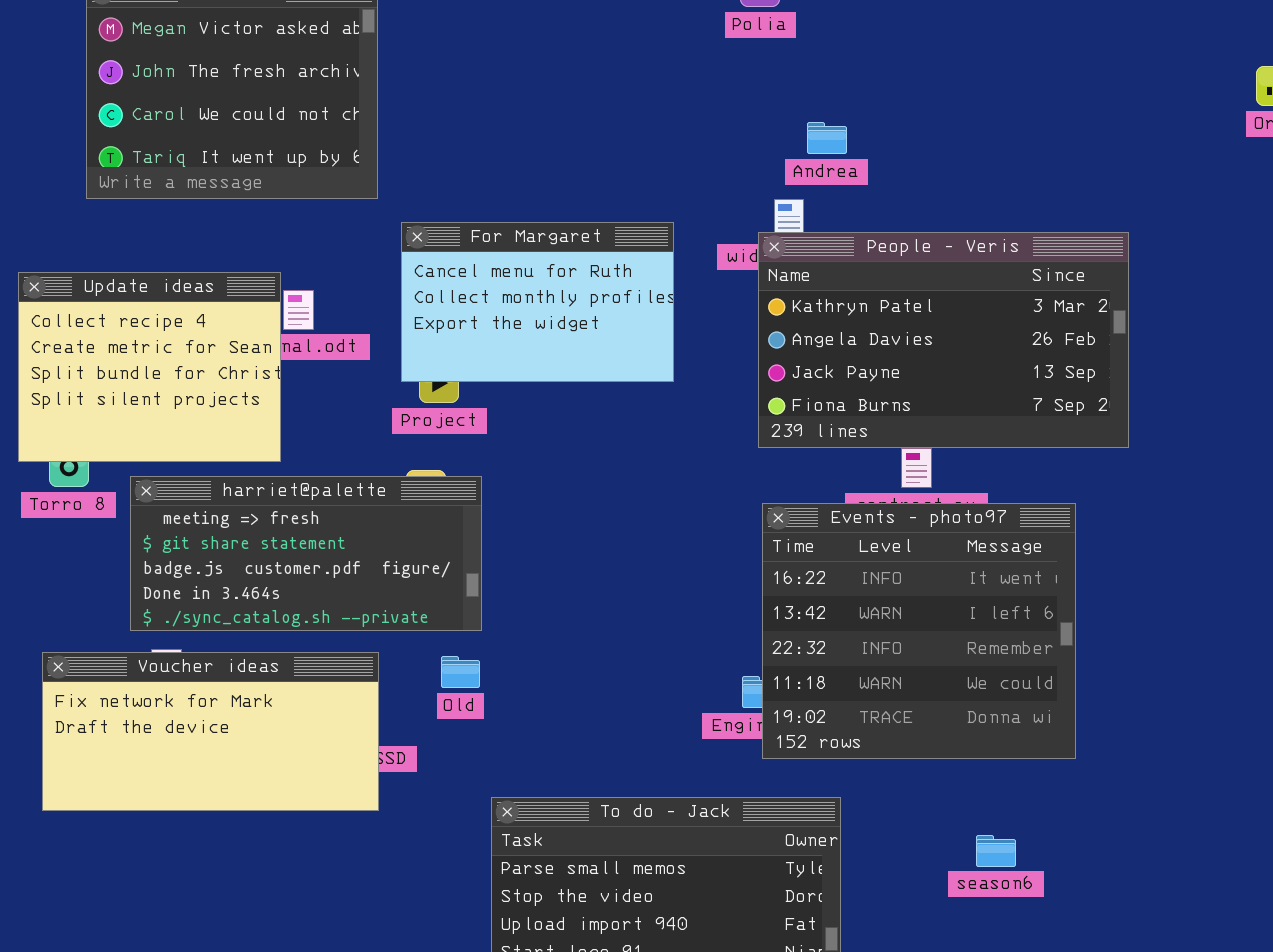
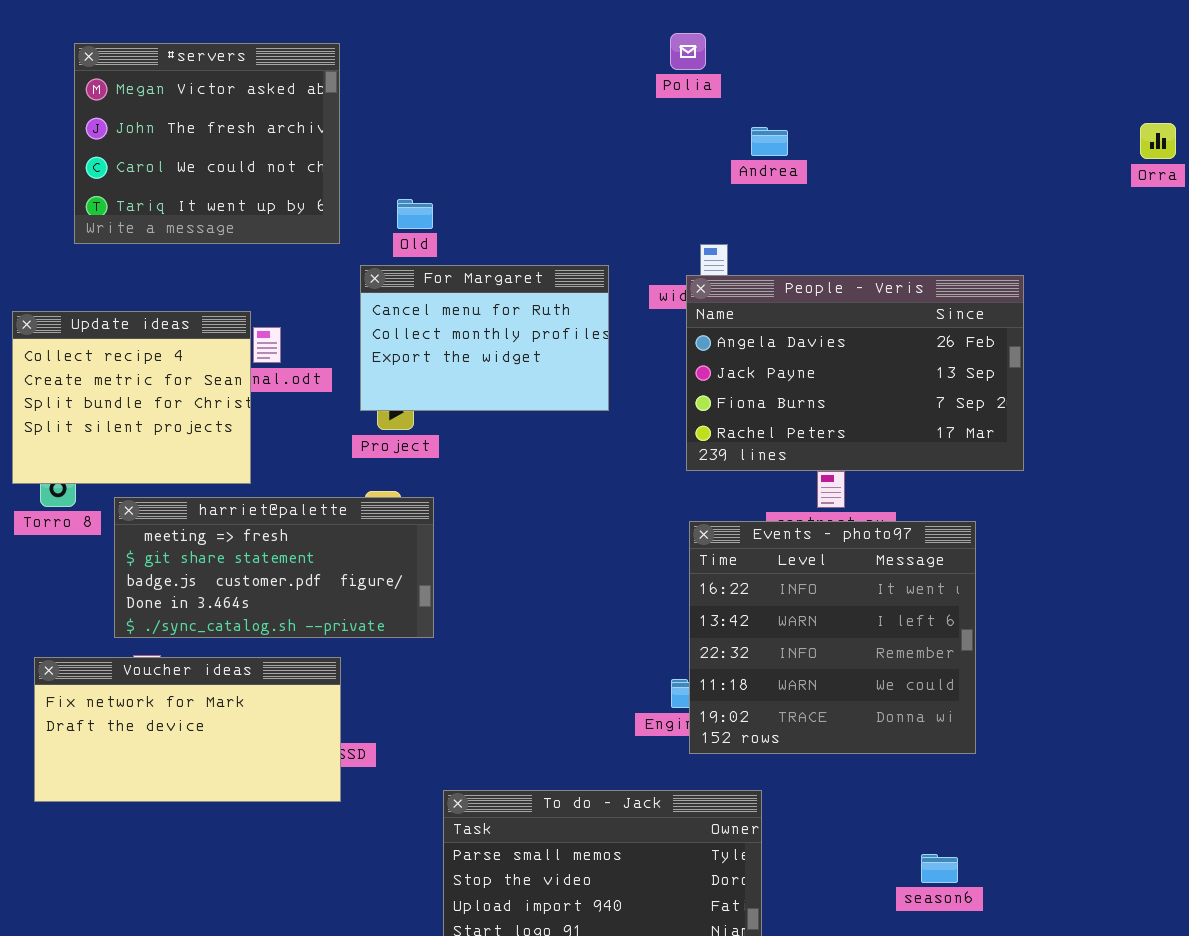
Andrea: [807,122,847,154] -> [751,127,788,156], moved
People - Veris: [758,232,1129,448] -> [686,275,1024,471], scrolled down 1 row
Old: [441,656,480,688] -> [397,199,433,229], moved
season6: [976,835,1016,867] -> [921,854,958,883], moved

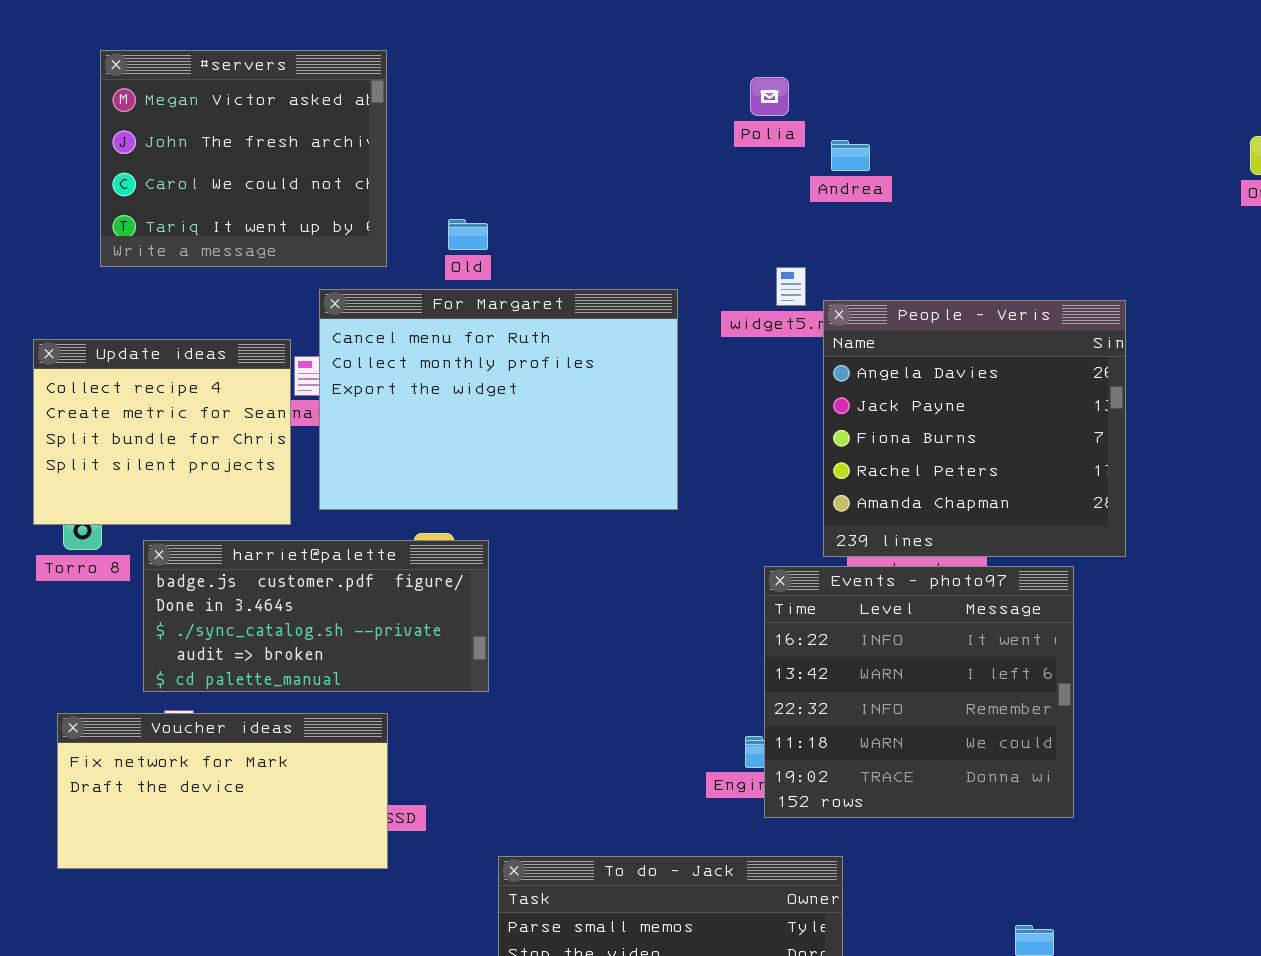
Polia: [670,33,706,70] -> [750,77,789,116], moved
For Margaret: [360,265,609,411] -> [319,289,678,510], resized
People - Veris: [686,275,1024,471] -> [823,300,1126,557], resized
harriet@palette: [114,497,434,638] -> [143,540,489,692], scrolled down 2 rows

